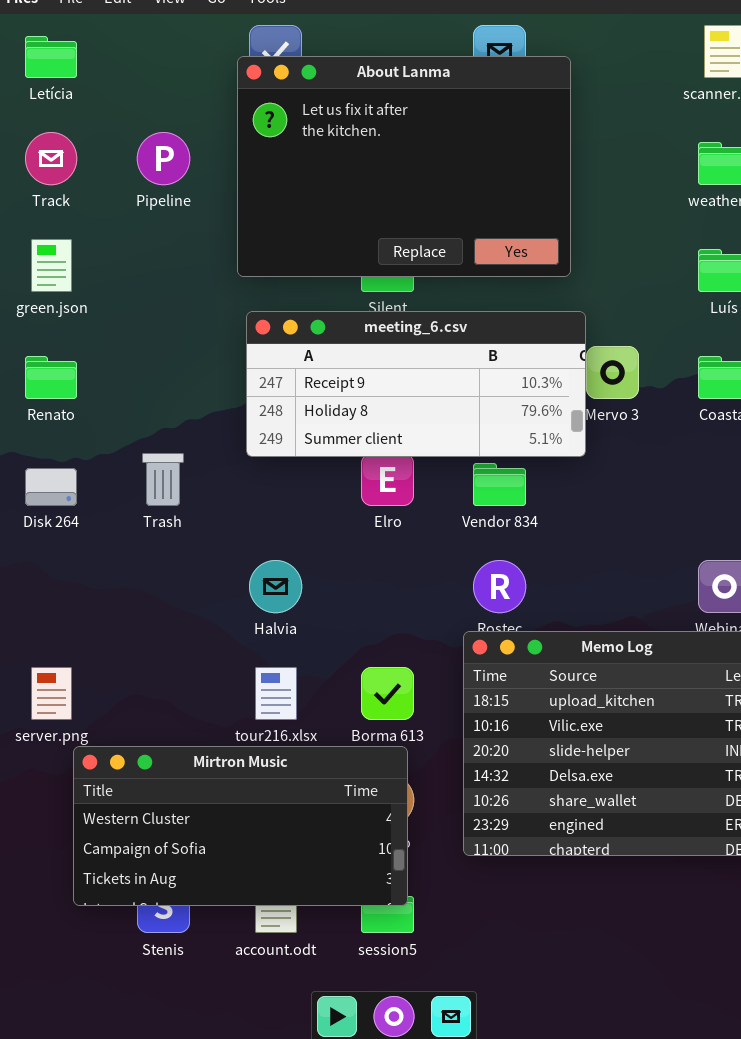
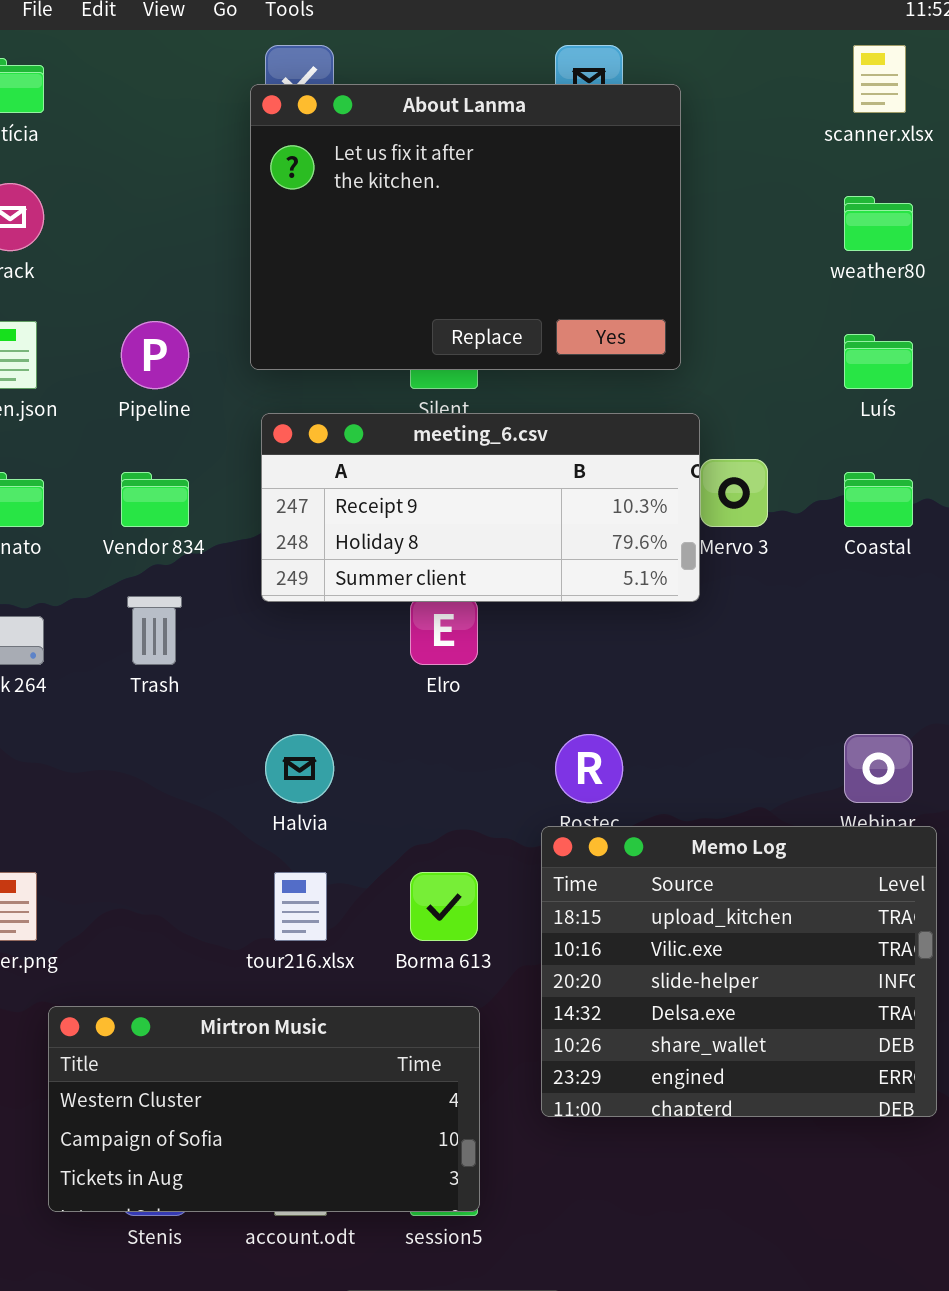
Pipeline: [137,132,190,185] -> [121,321,189,389], moved
Vendor 834: [473,463,526,506] -> [121,472,189,527], moved
Mirtron Music: [73,746,408,906] -> [48,1006,480,1212], moved

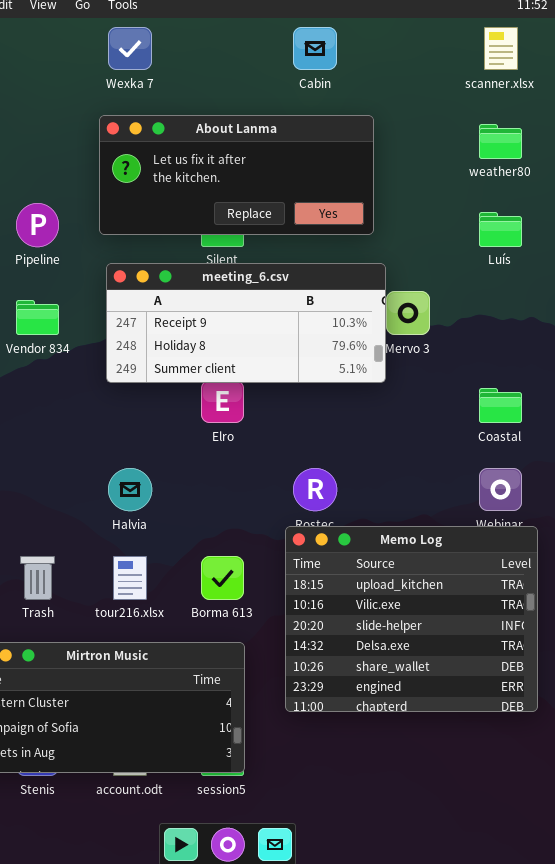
About Lanma: [250,84,681,370] -> [99,115,374,235], resized
Coastal: [844,472,913,527] -> [479,388,522,423], moved
Trash: [127,596,182,665] -> [20,556,55,600], moved

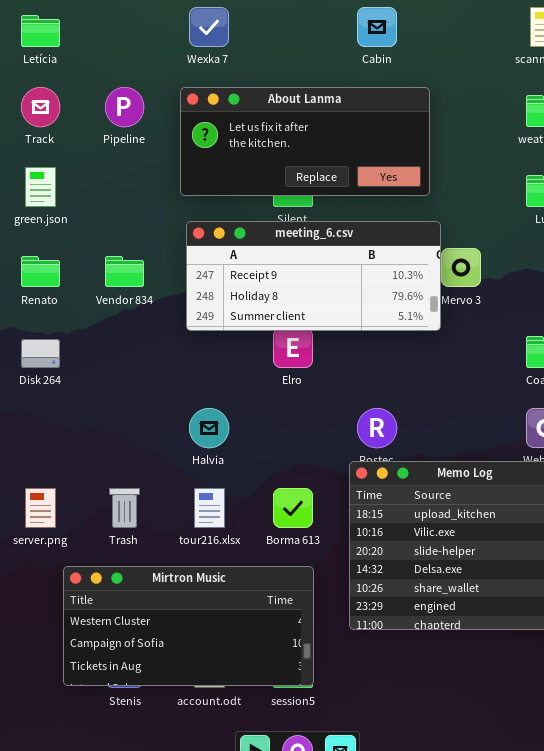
Pipeline: [16,203,59,247] -> [105,87,144,127], moved

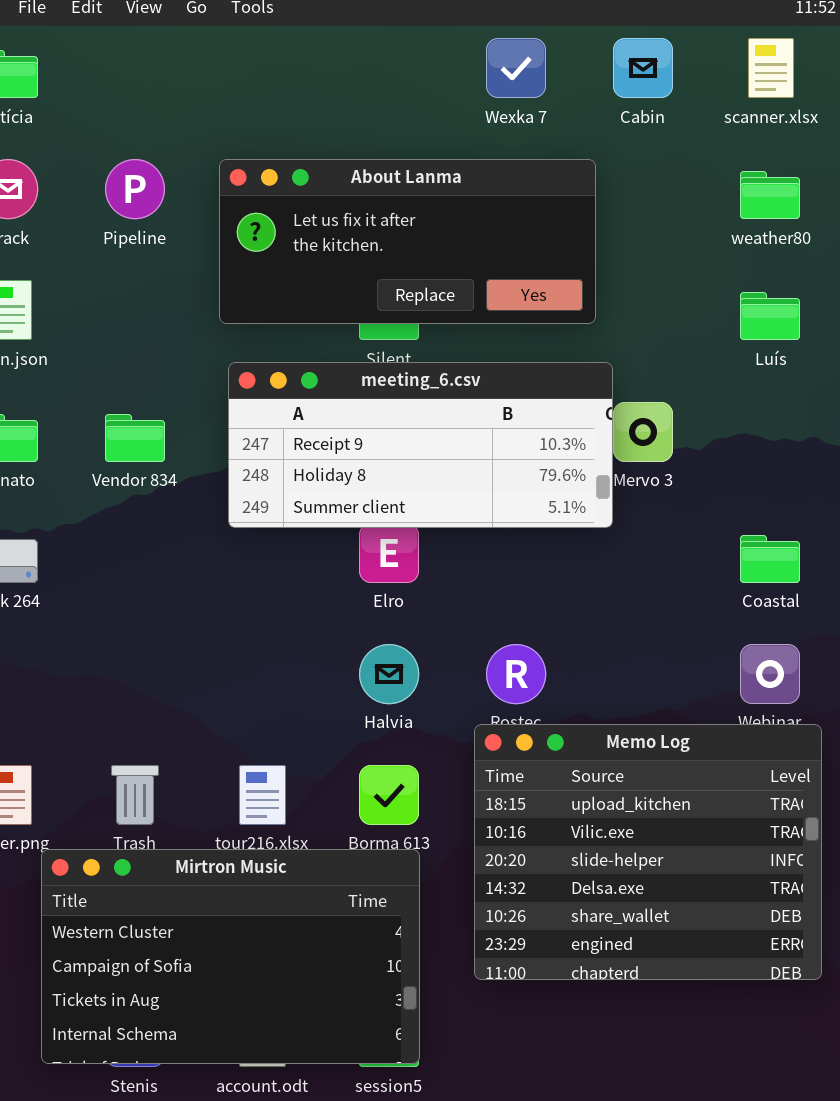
Wexka 7: [189,7,229,47] -> [486,38,546,98], moved
Cabin: [357,7,397,47] -> [613,38,673,98], moved
Halvia: [189,408,229,448] -> [359,644,419,704], moved
Mirtron Music: [63,566,314,686] -> [41,849,420,1064], resized

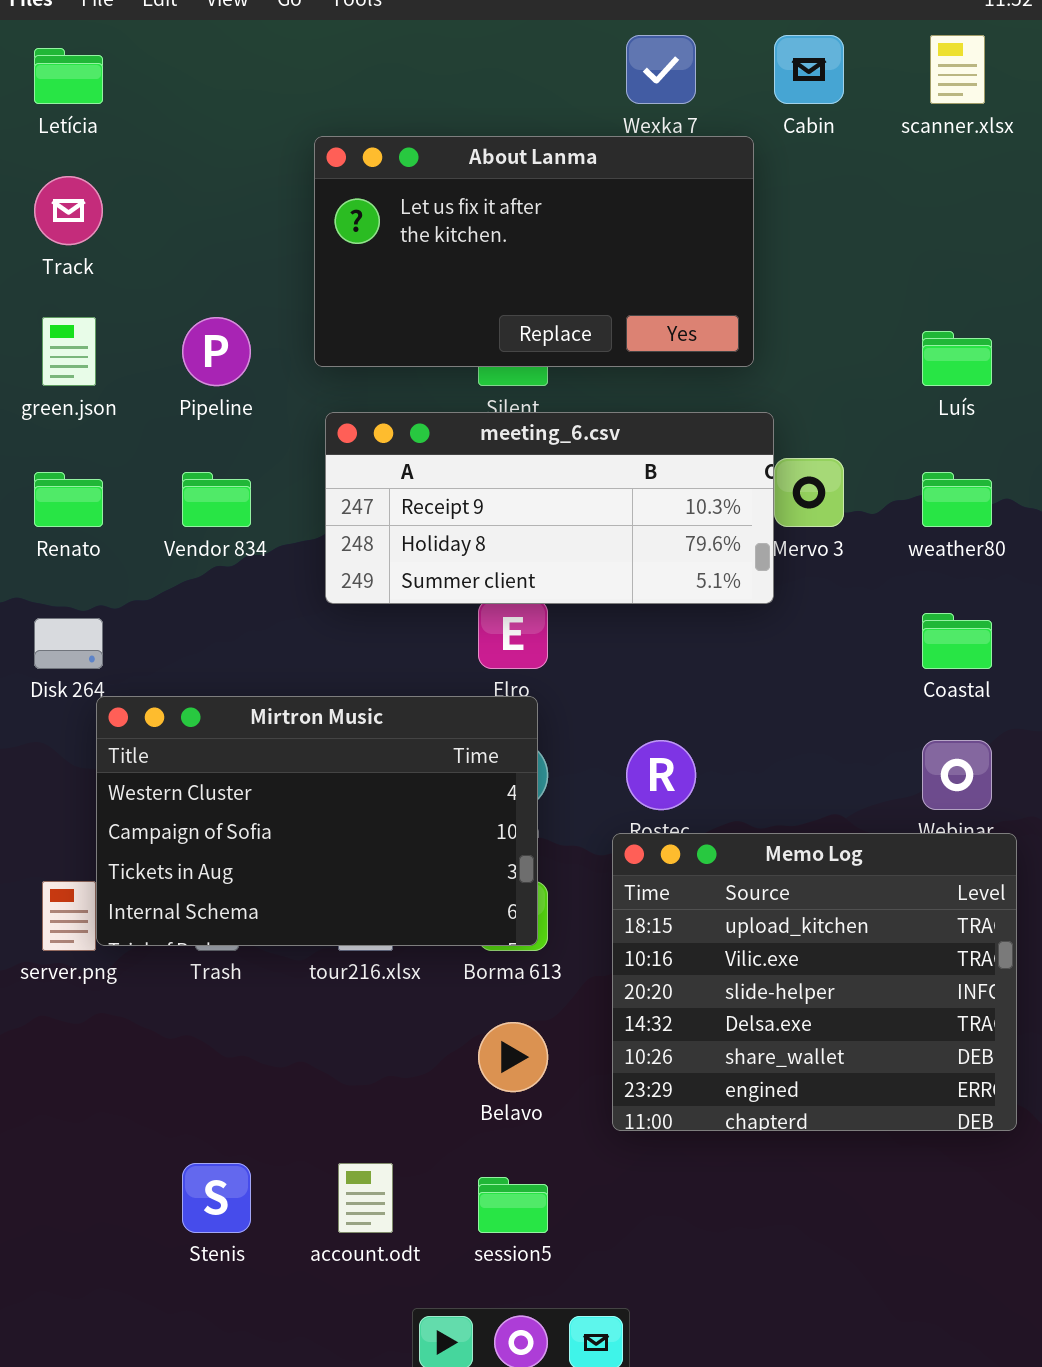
Pipeline: [105,159,165,219] -> [182,317,251,386], moved
About Lanma: [219,159,596,324] -> [314,136,754,367], resized
weather80: [740,171,800,219] -> [922,472,992,527], moved
Mirtron Music: [41,849,420,1064] -> [96,696,538,946], moved

